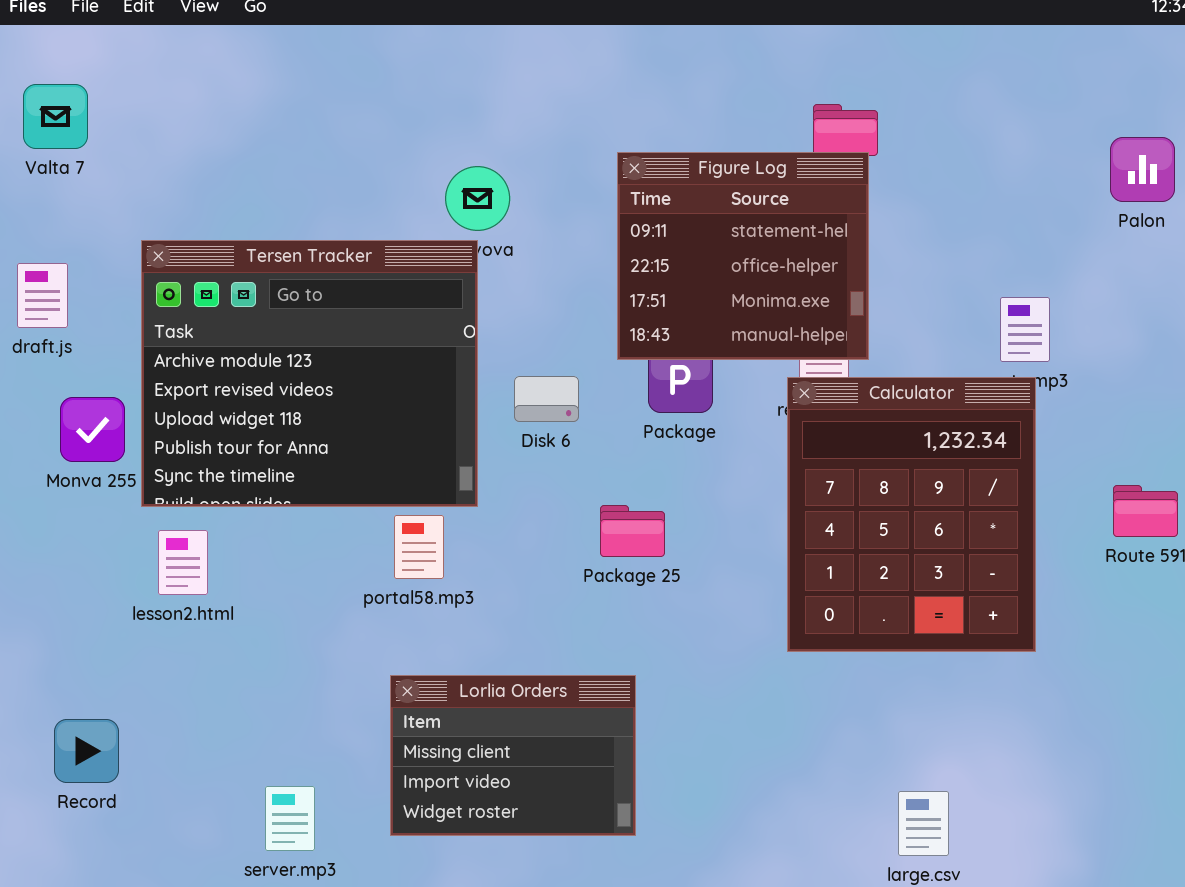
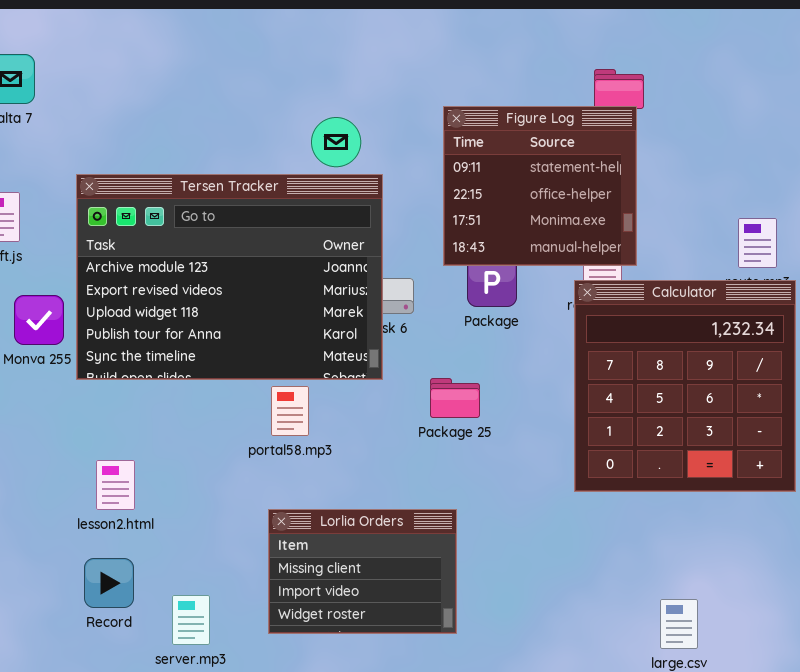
Tersen Tracker: [141,240,478,507] -> [76,174,383,380], resized
Calculator: [787,377,1036,652] -> [574,280,796,492], resized
lesson2.html: [158,530,208,595] -> [96,460,135,510], moved
Record: [54,719,119,783] -> [84,558,134,608], moved

